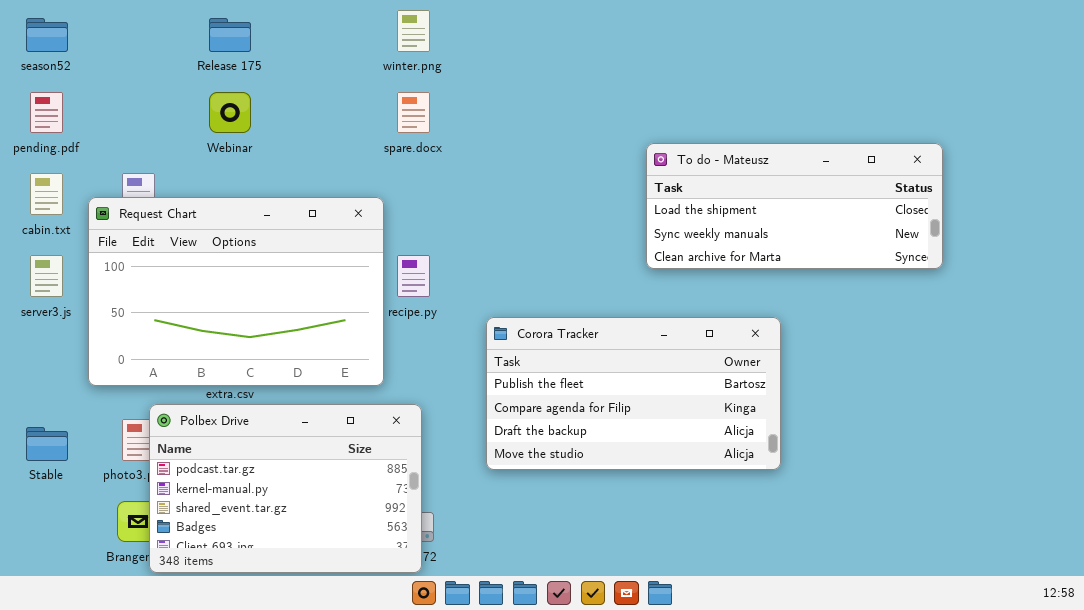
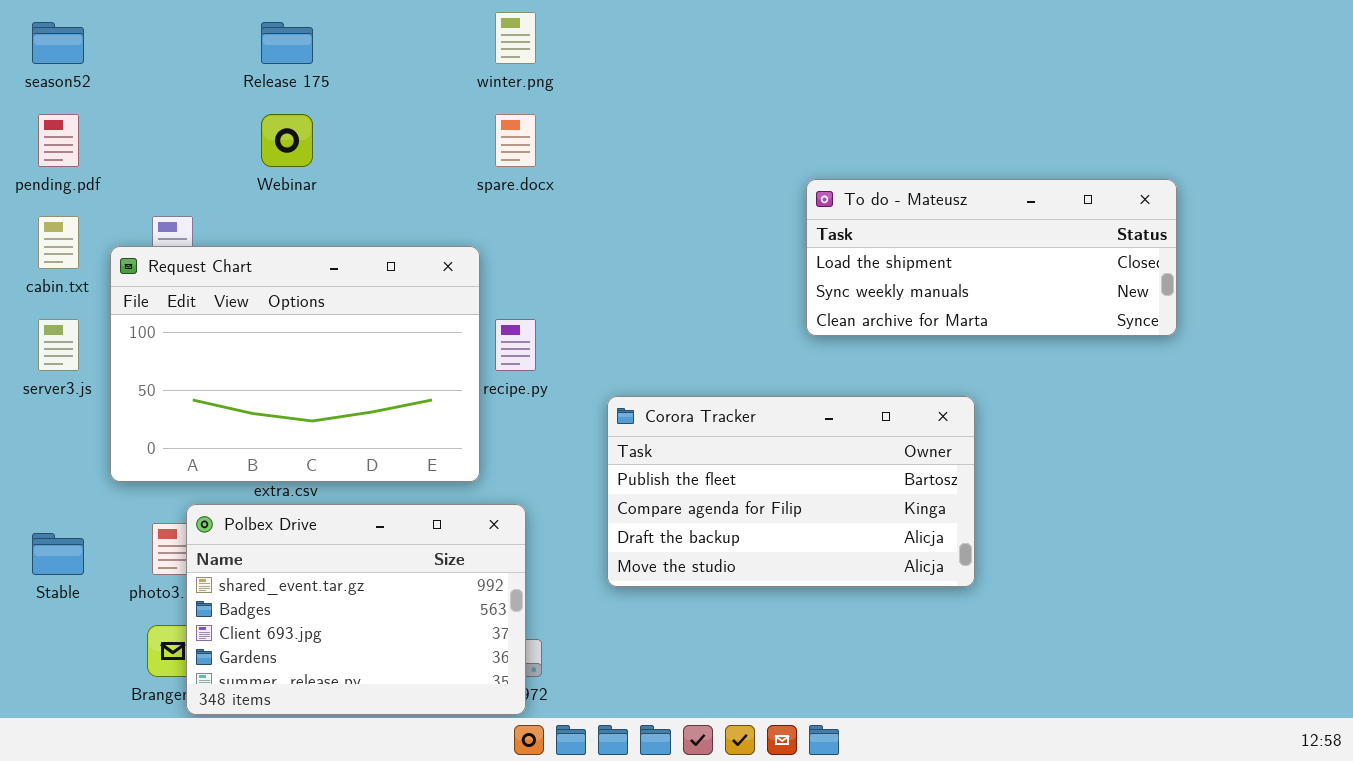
Polbex Drive: [149,404,422,573] -> [186,504,526,715], scrolled down 2 rows

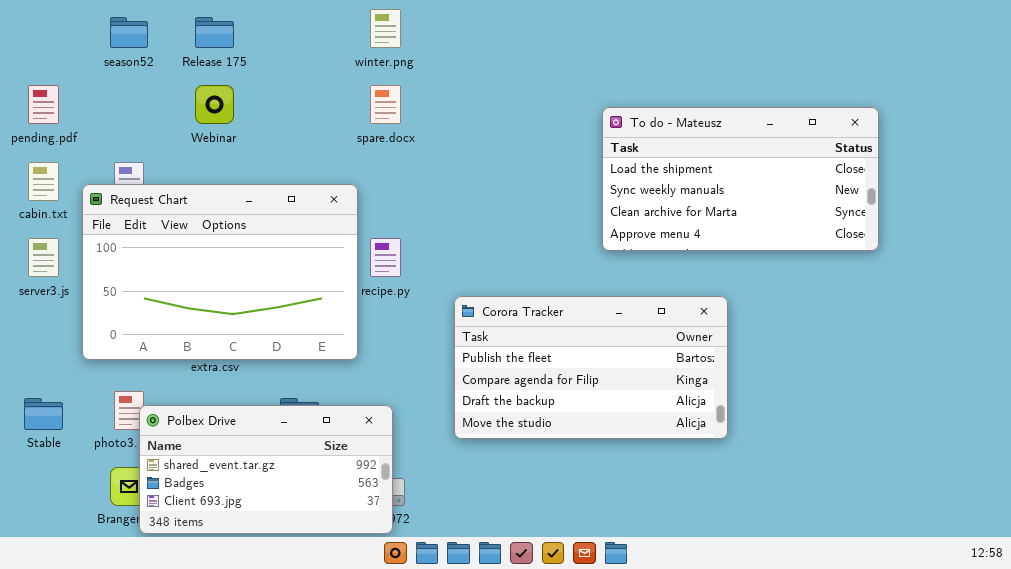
season52: [32,22,84,64] -> [110,17,148,48], moved
To do - Mateusz: [806,179,1177,336] -> [602,107,879,251], resized
Polbex Drive: [186,504,526,715] -> [139,405,393,534], resized

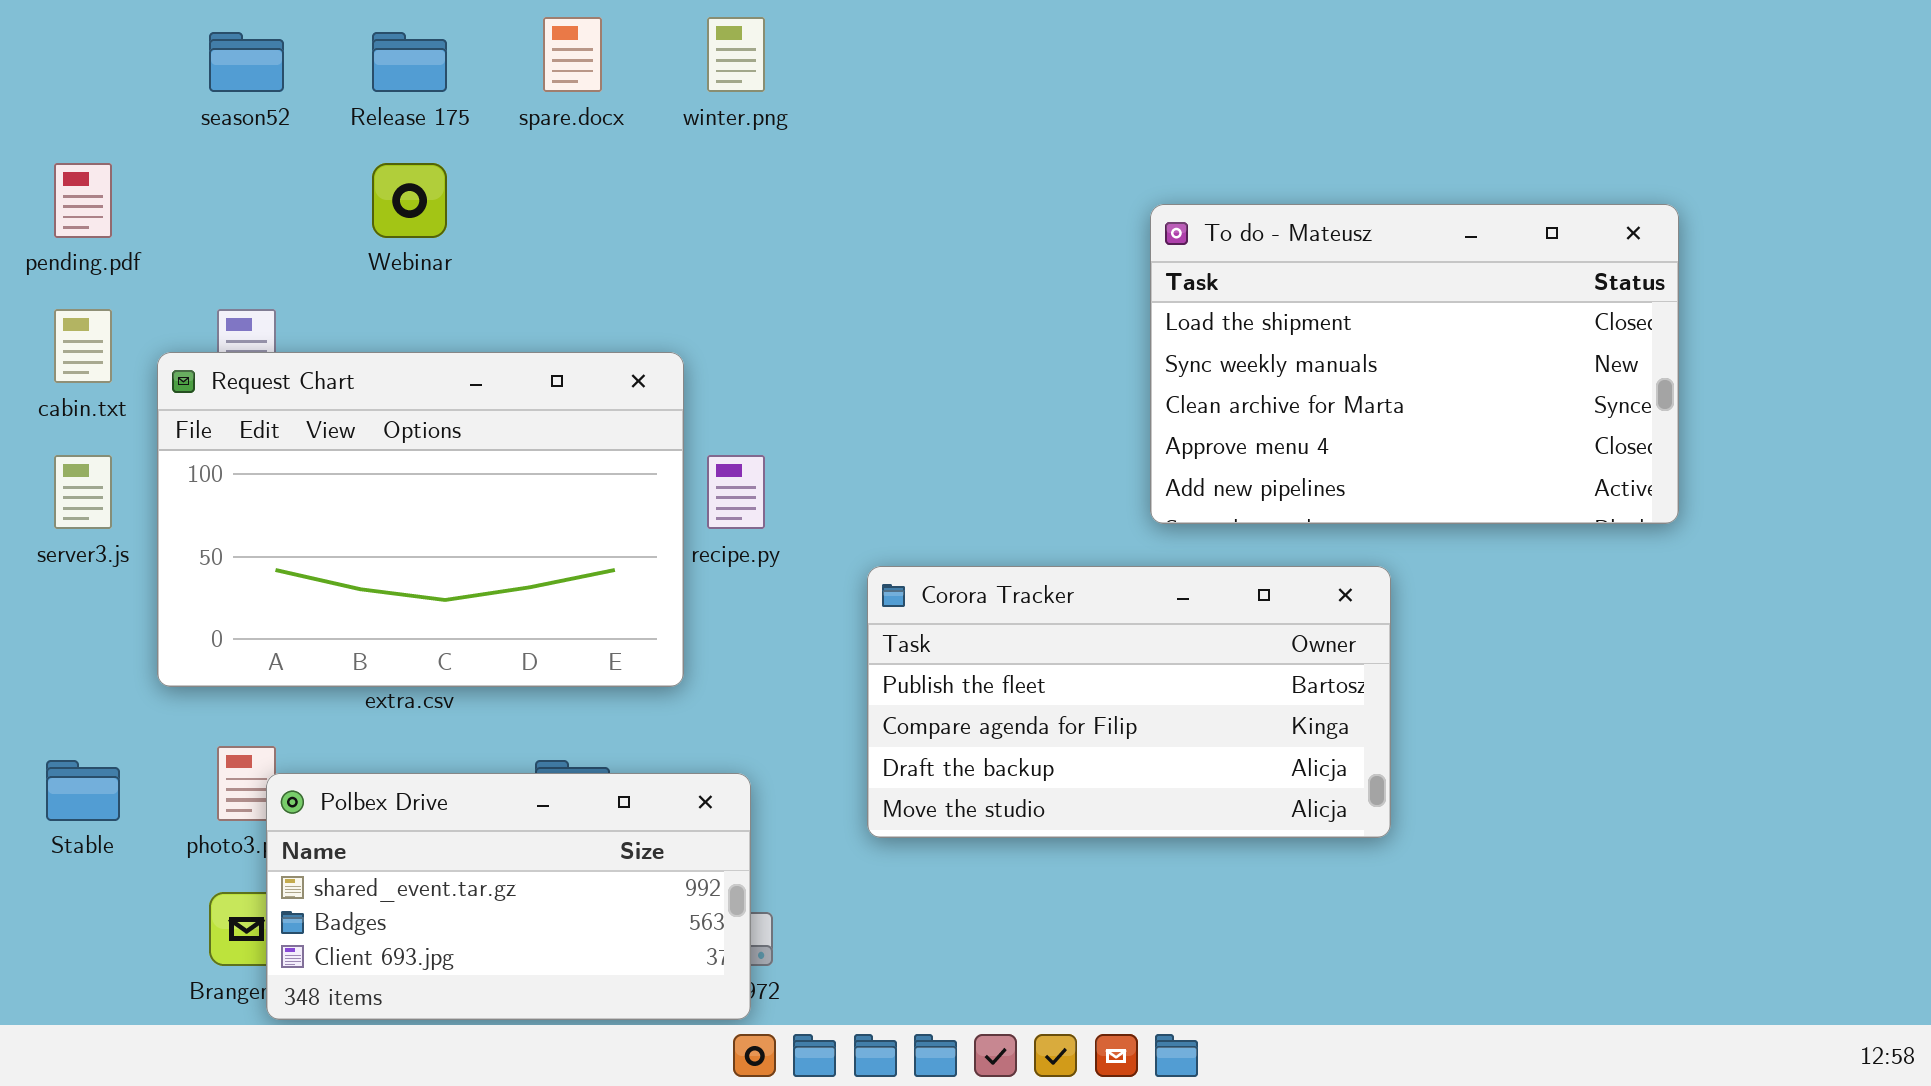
spare.docx: [370,85,401,124] -> [543,17,602,92], moved
To do - Mateusz: [602,107,879,251] -> [1150,204,1679,524], resized

